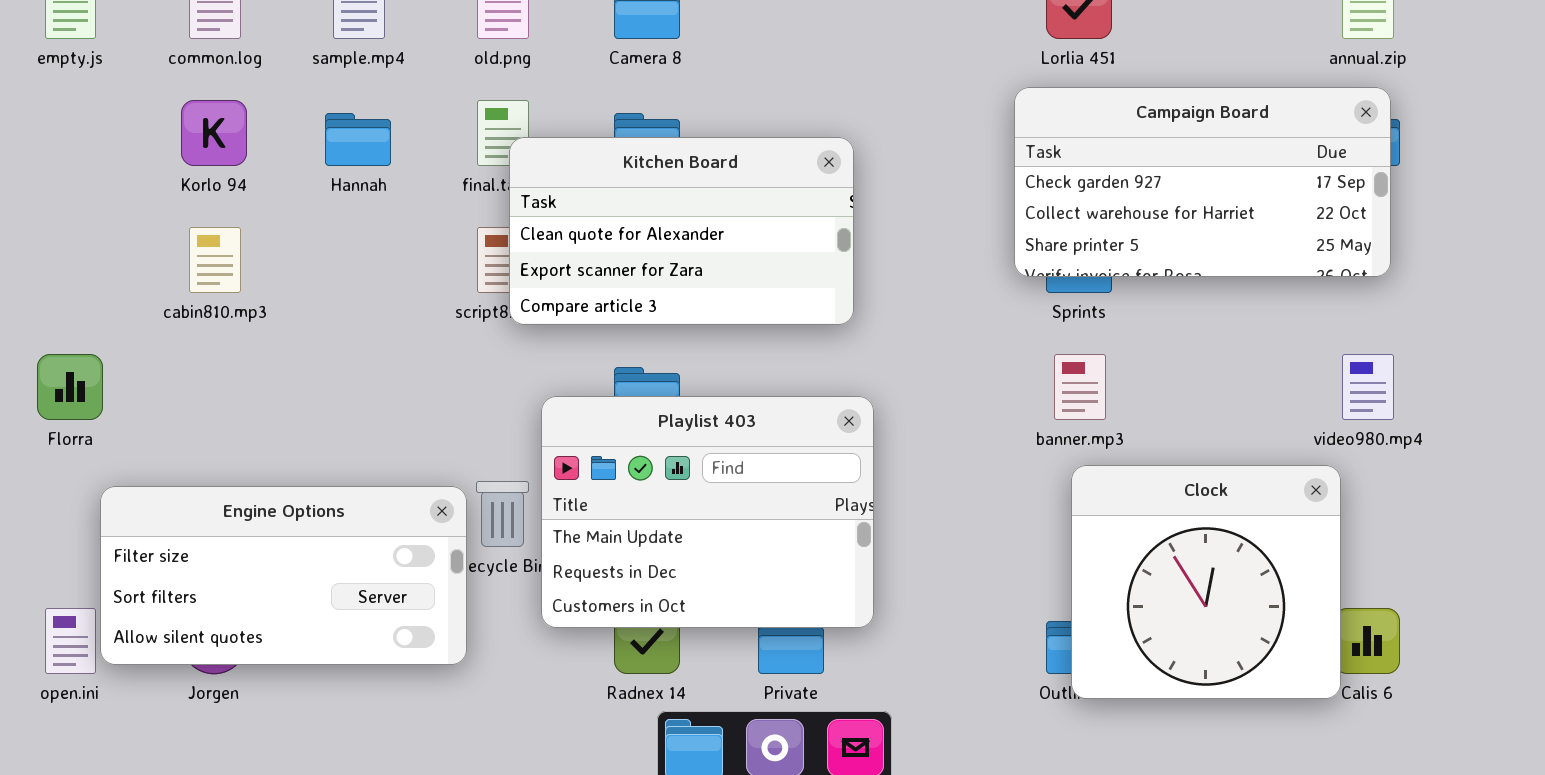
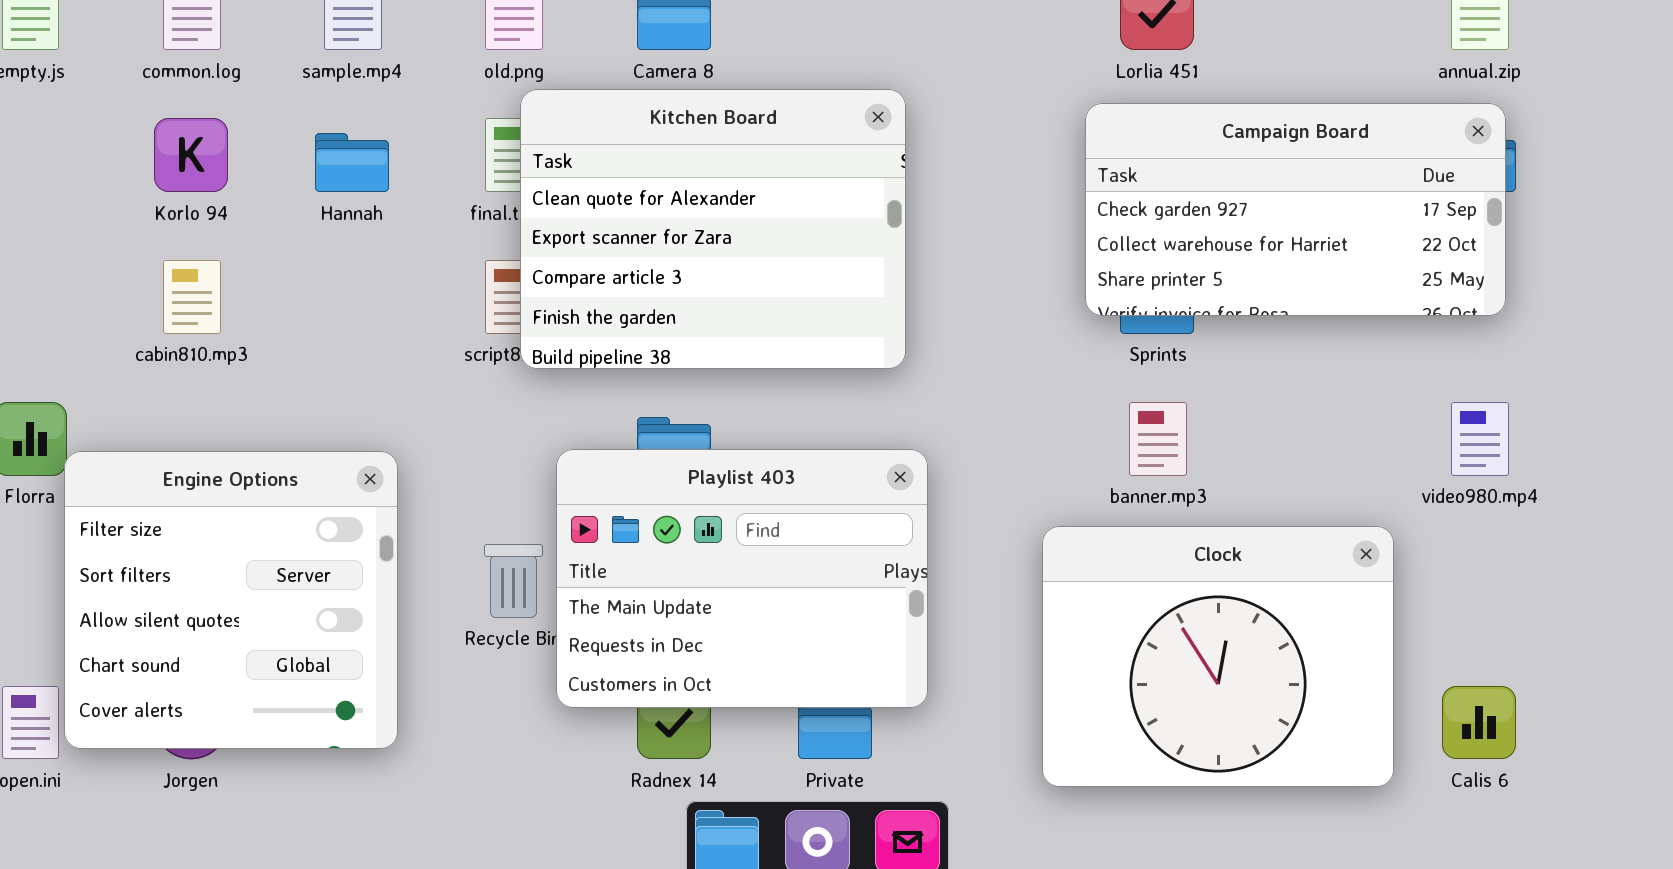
Kitchen Board: [509,137,854,325] -> [520,89,906,369], resized
Clock: [1071,465,1341,699] -> [1042,526,1394,787], moved, resized
Engine Options: [100,486,467,665] -> [64,451,398,749], resized

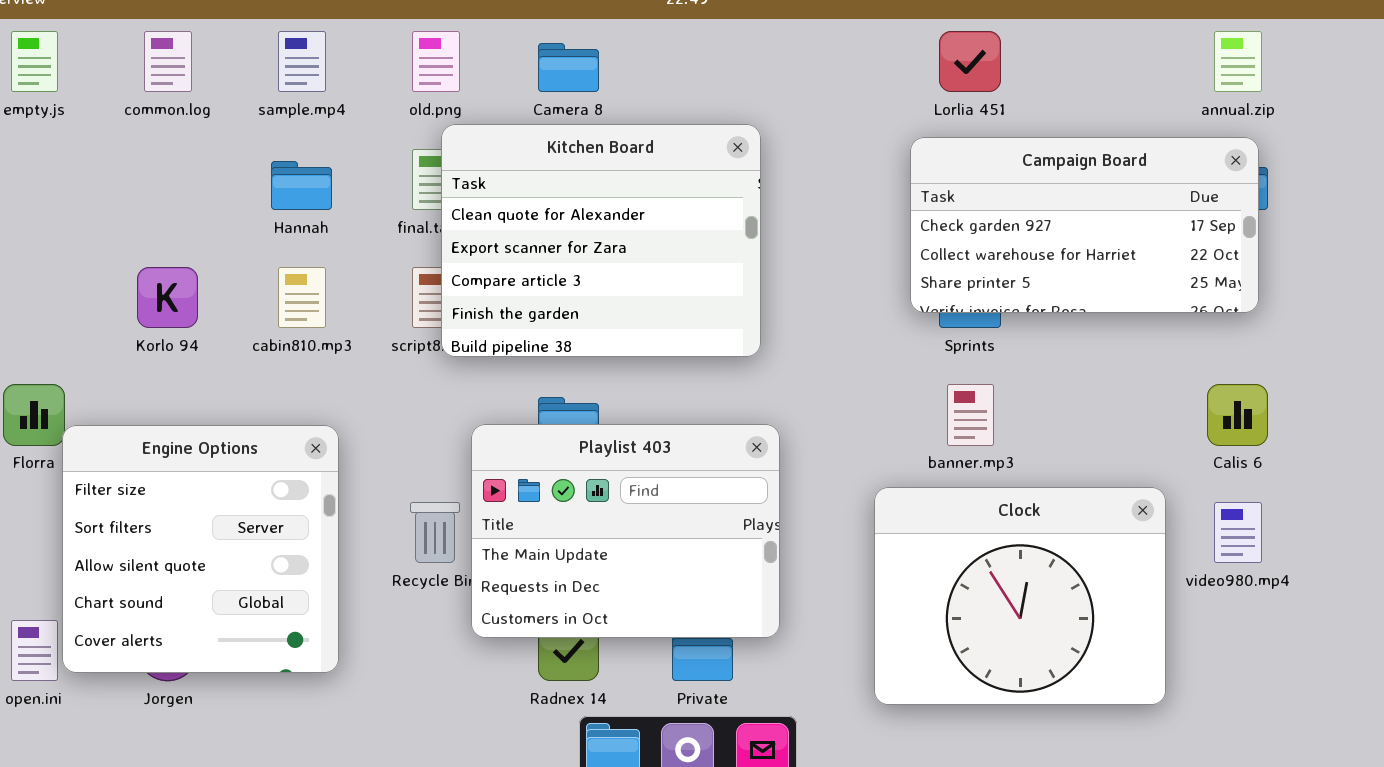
Korlo 94: [154,118,228,192] -> [137,267,198,328], moved
cabin810.mp3: [163,260,221,334] -> [278,267,326,328], moved
video980.mp4: [1451,402,1509,476] -> [1214,502,1262,563], moved
Calis 6: [1442,686,1516,759] -> [1207,384,1268,446], moved

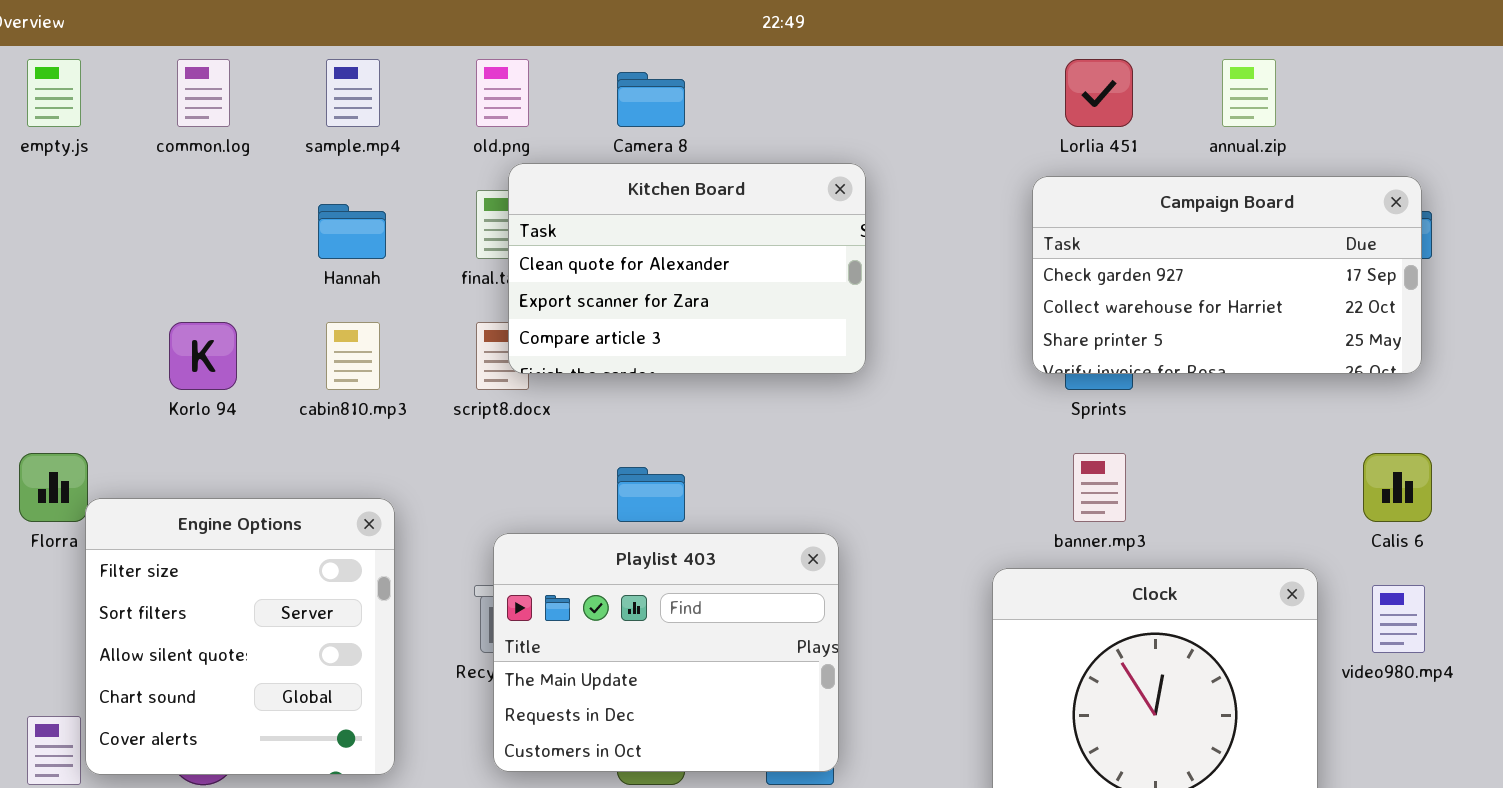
annual.zip: [1214,31,1262,92] -> [1222,59,1276,127], moved
Kitchen Board: [441,124,761,357] -> [508,163,866,374], resized
Playlist 403: [471,424,780,638] -> [493,533,839,772], moved

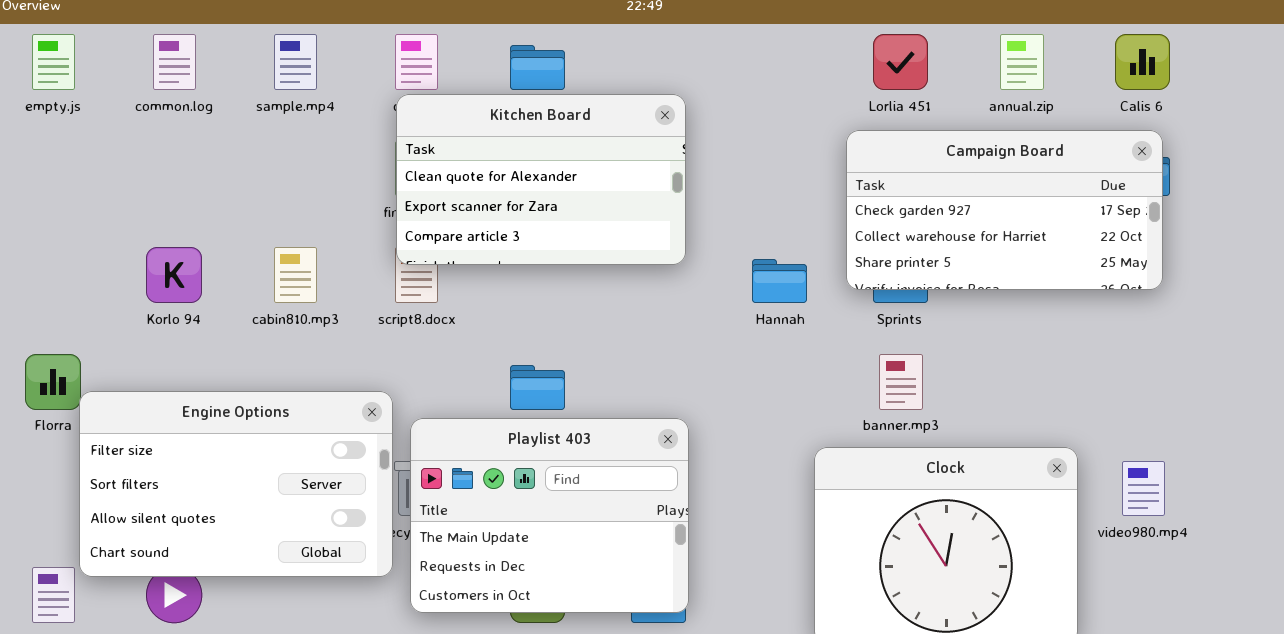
Kitchen Board: [508,163,866,374] -> [396,94,686,265], moved
Hannah: [318,204,386,259] -> [752,259,807,303], moved
Calis 6: [1363,453,1432,522] -> [1115,34,1170,90], moved
Engine Options: [85,498,395,775] -> [79,391,393,577], resized

